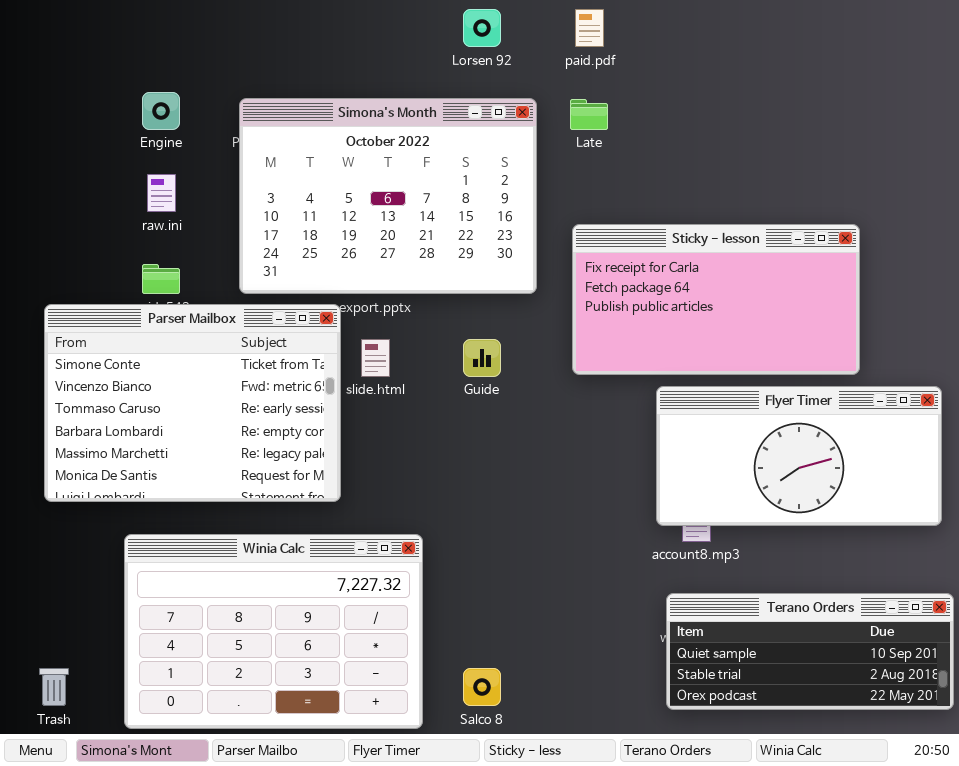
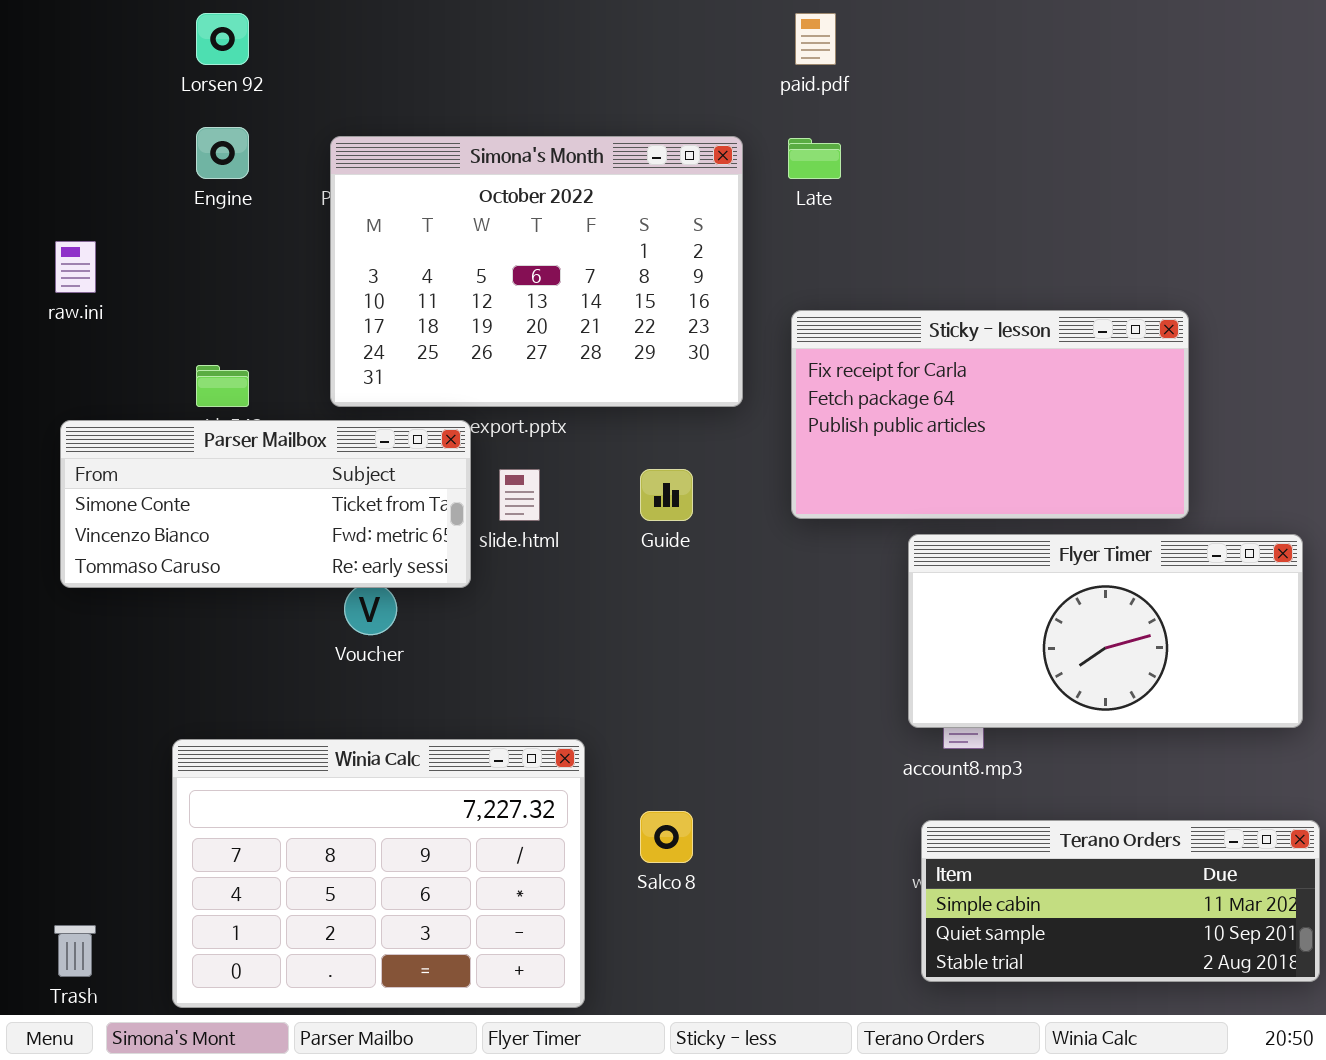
Lorsen 92: [463,9,501,47] -> [196,13,249,65], moved
raw.ini: [147,174,176,212] -> [55,241,96,293], moved
Parser Mailbox: [44,304,341,502] -> [60,420,471,588], resized
Terano Orders: [666,593,954,710] -> [921,820,1320,982], scrolled up 1 row
Salco 8: [463,668,501,706] -> [640,811,693,863], moved

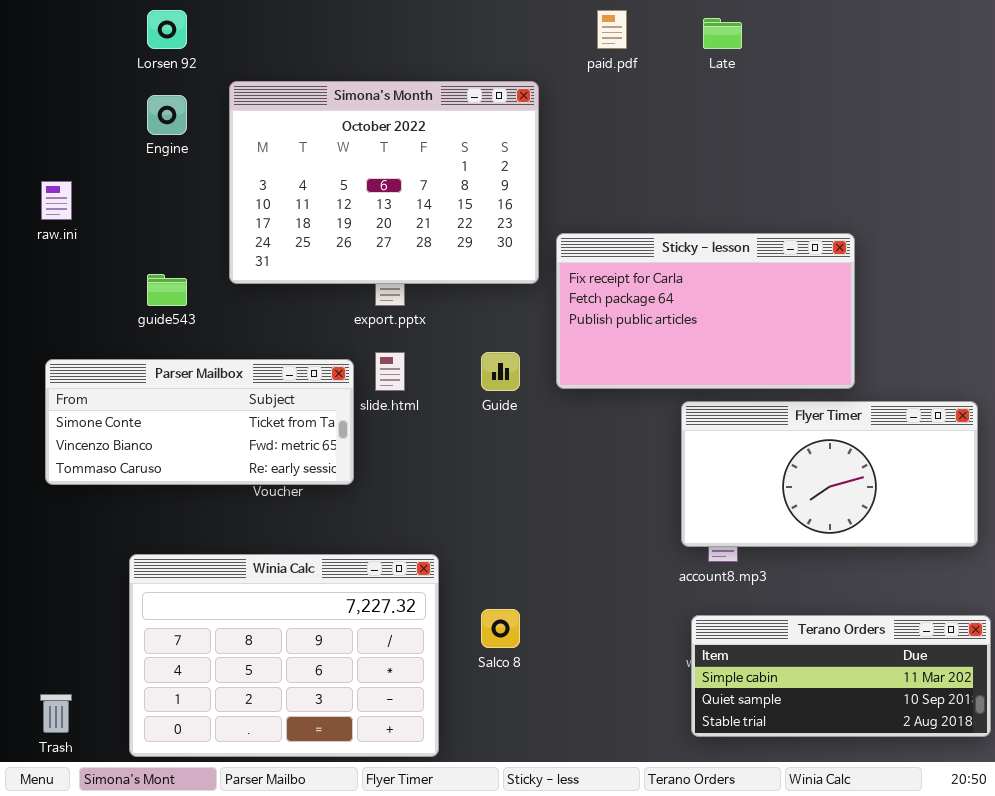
Simona's Month: [330,136,743,407] -> [229,81,539,284], moved
Late: [788,138,841,179] -> [703,18,742,49], moved
Sticky - lesson: [791,310,1189,519] -> [556,233,855,389], moved
Parser Mailbox: [60,420,471,588] -> [45,359,354,485], moved

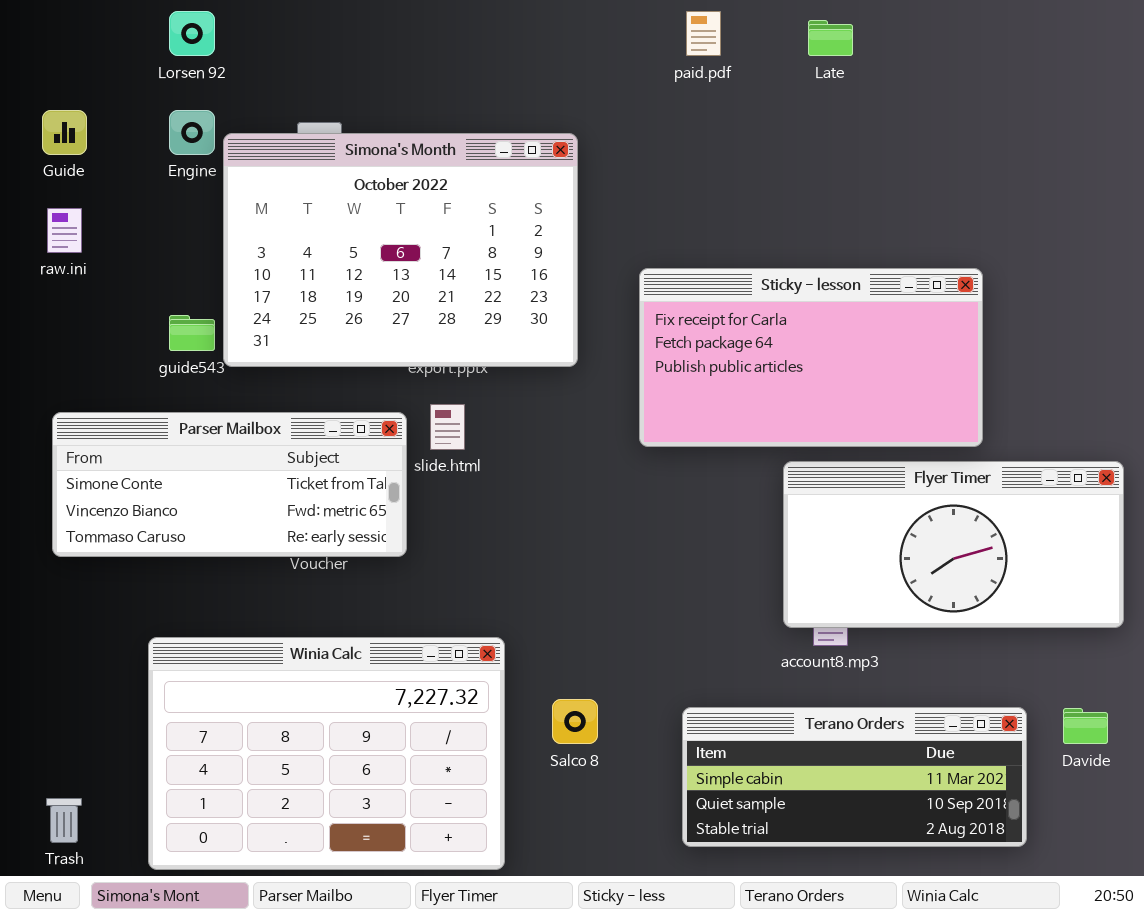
Simona's Month: [229,81,539,284] -> [223,133,578,367], moved
Guide: [481,352,520,391] -> [42,110,87,155], moved
Terano Orders: [691,615,991,737] -> [682,707,1027,847], moved

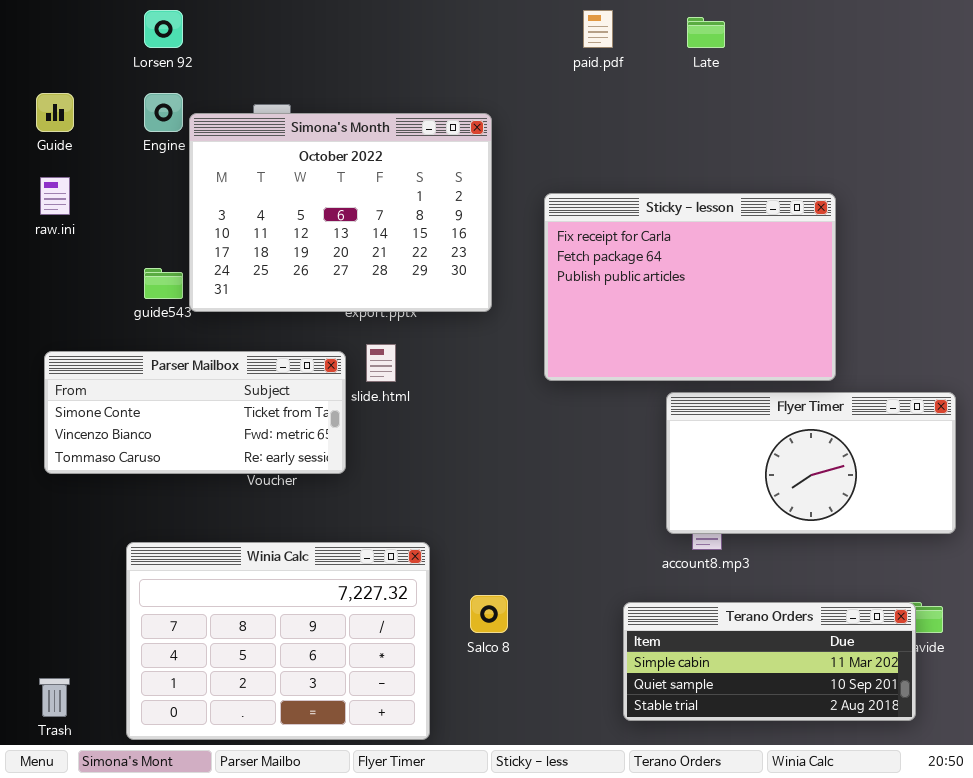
Sticky - lesson: [639,268,983,447] -> [544,193,836,381], resized
Terano Orders: [682,707,1027,847] -> [623,602,916,721], moved

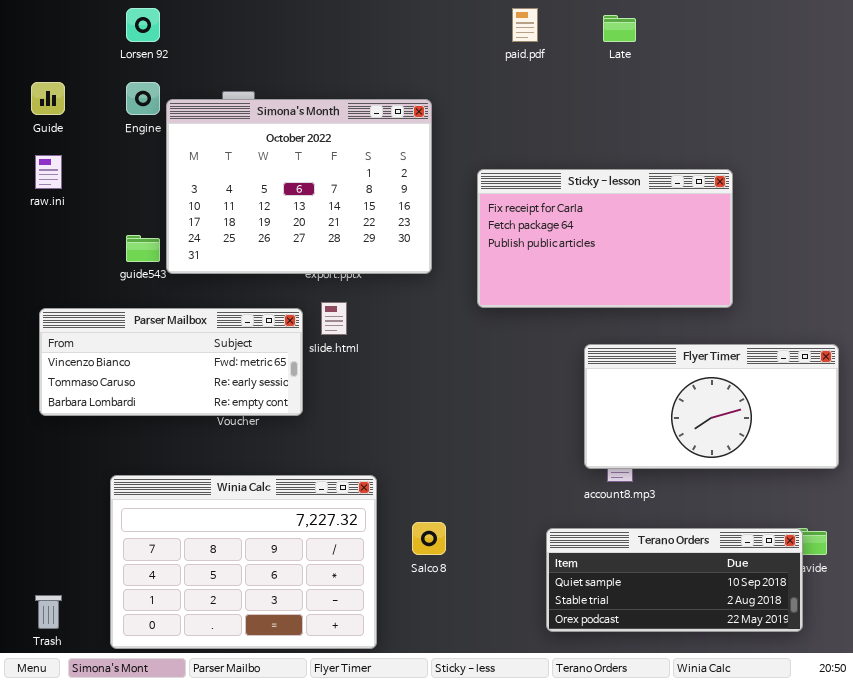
Sticky - lesson: [544,193,836,381] -> [477,169,733,308], resized
Parser Mailbox: [44,351,346,474] -> [39,308,303,416], scrolled down 1 row
Terano Orders: [623,602,916,721] -> [546,528,803,632], scrolled down 1 row

